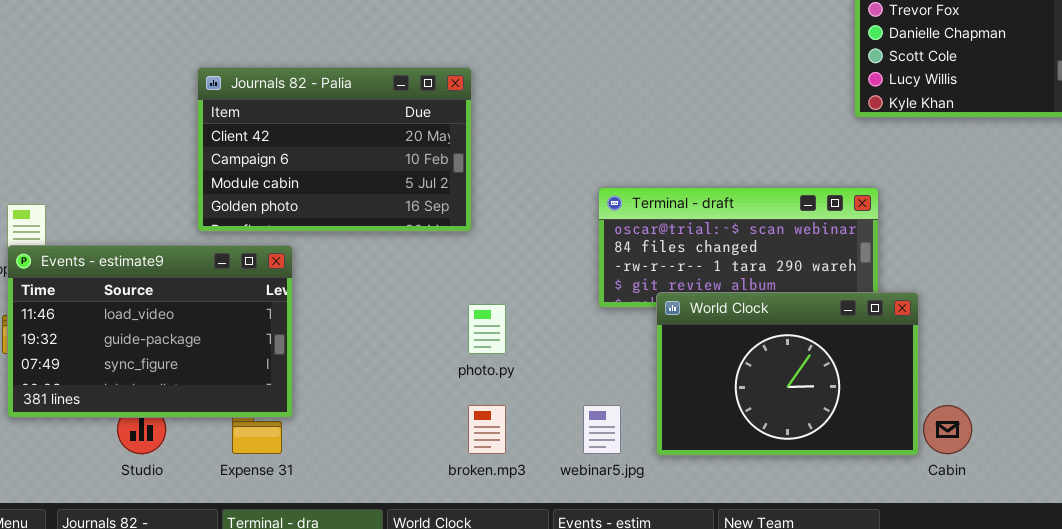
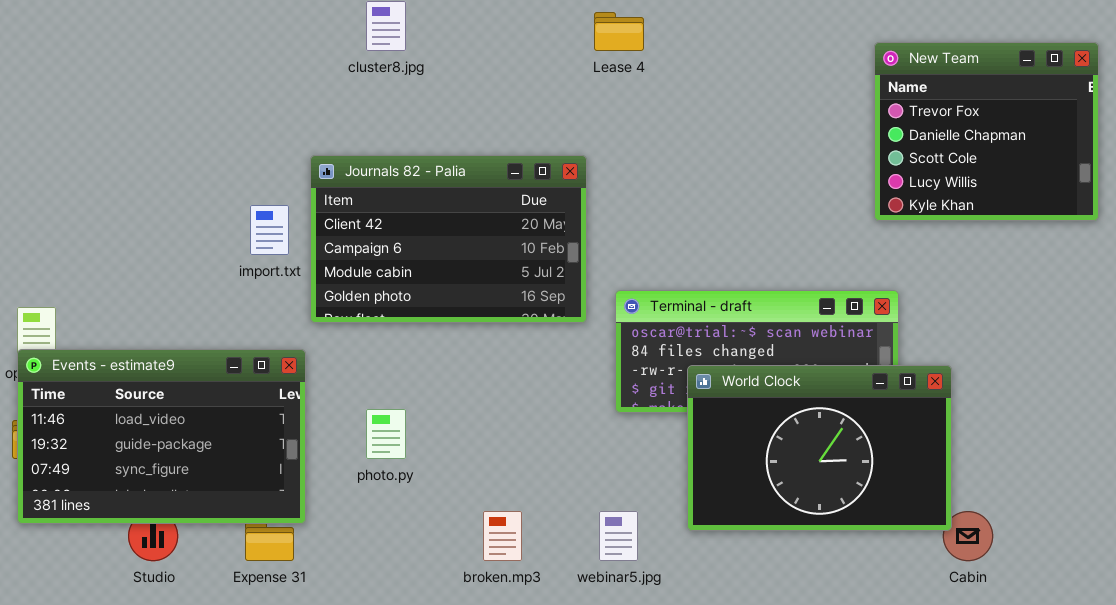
Journals 82 - Palia: [197,67,472,232] -> [310,155,587,323], moved
World Clock: [656,292,919,456] -> [687,365,952,531], moved
photo.py: [468,304,506,354] -> [366,409,406,459], moved

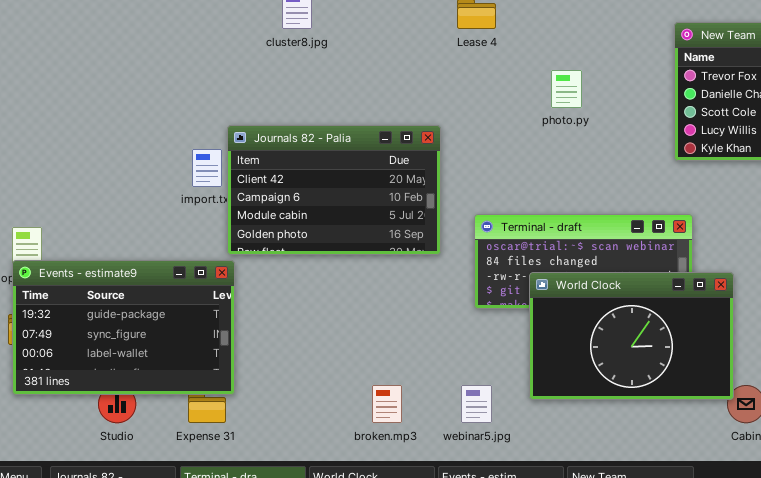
Journals 82 - Palia: [310,155,587,323] -> [227,125,441,255], moved
Events - estimate9: [17,349,306,524] -> [12,260,235,395], scrolled down 1 row
photo.py: [366,409,406,459] -> [551,70,582,108], moved

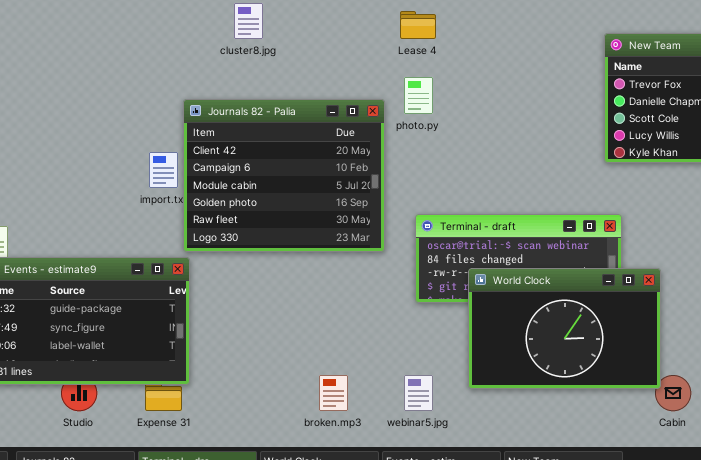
photo.py: [551,70,582,108] -> [404,77,433,114], moved
Journals 82 - Palia: [227,125,441,255] -> [183,99,385,252], resized

